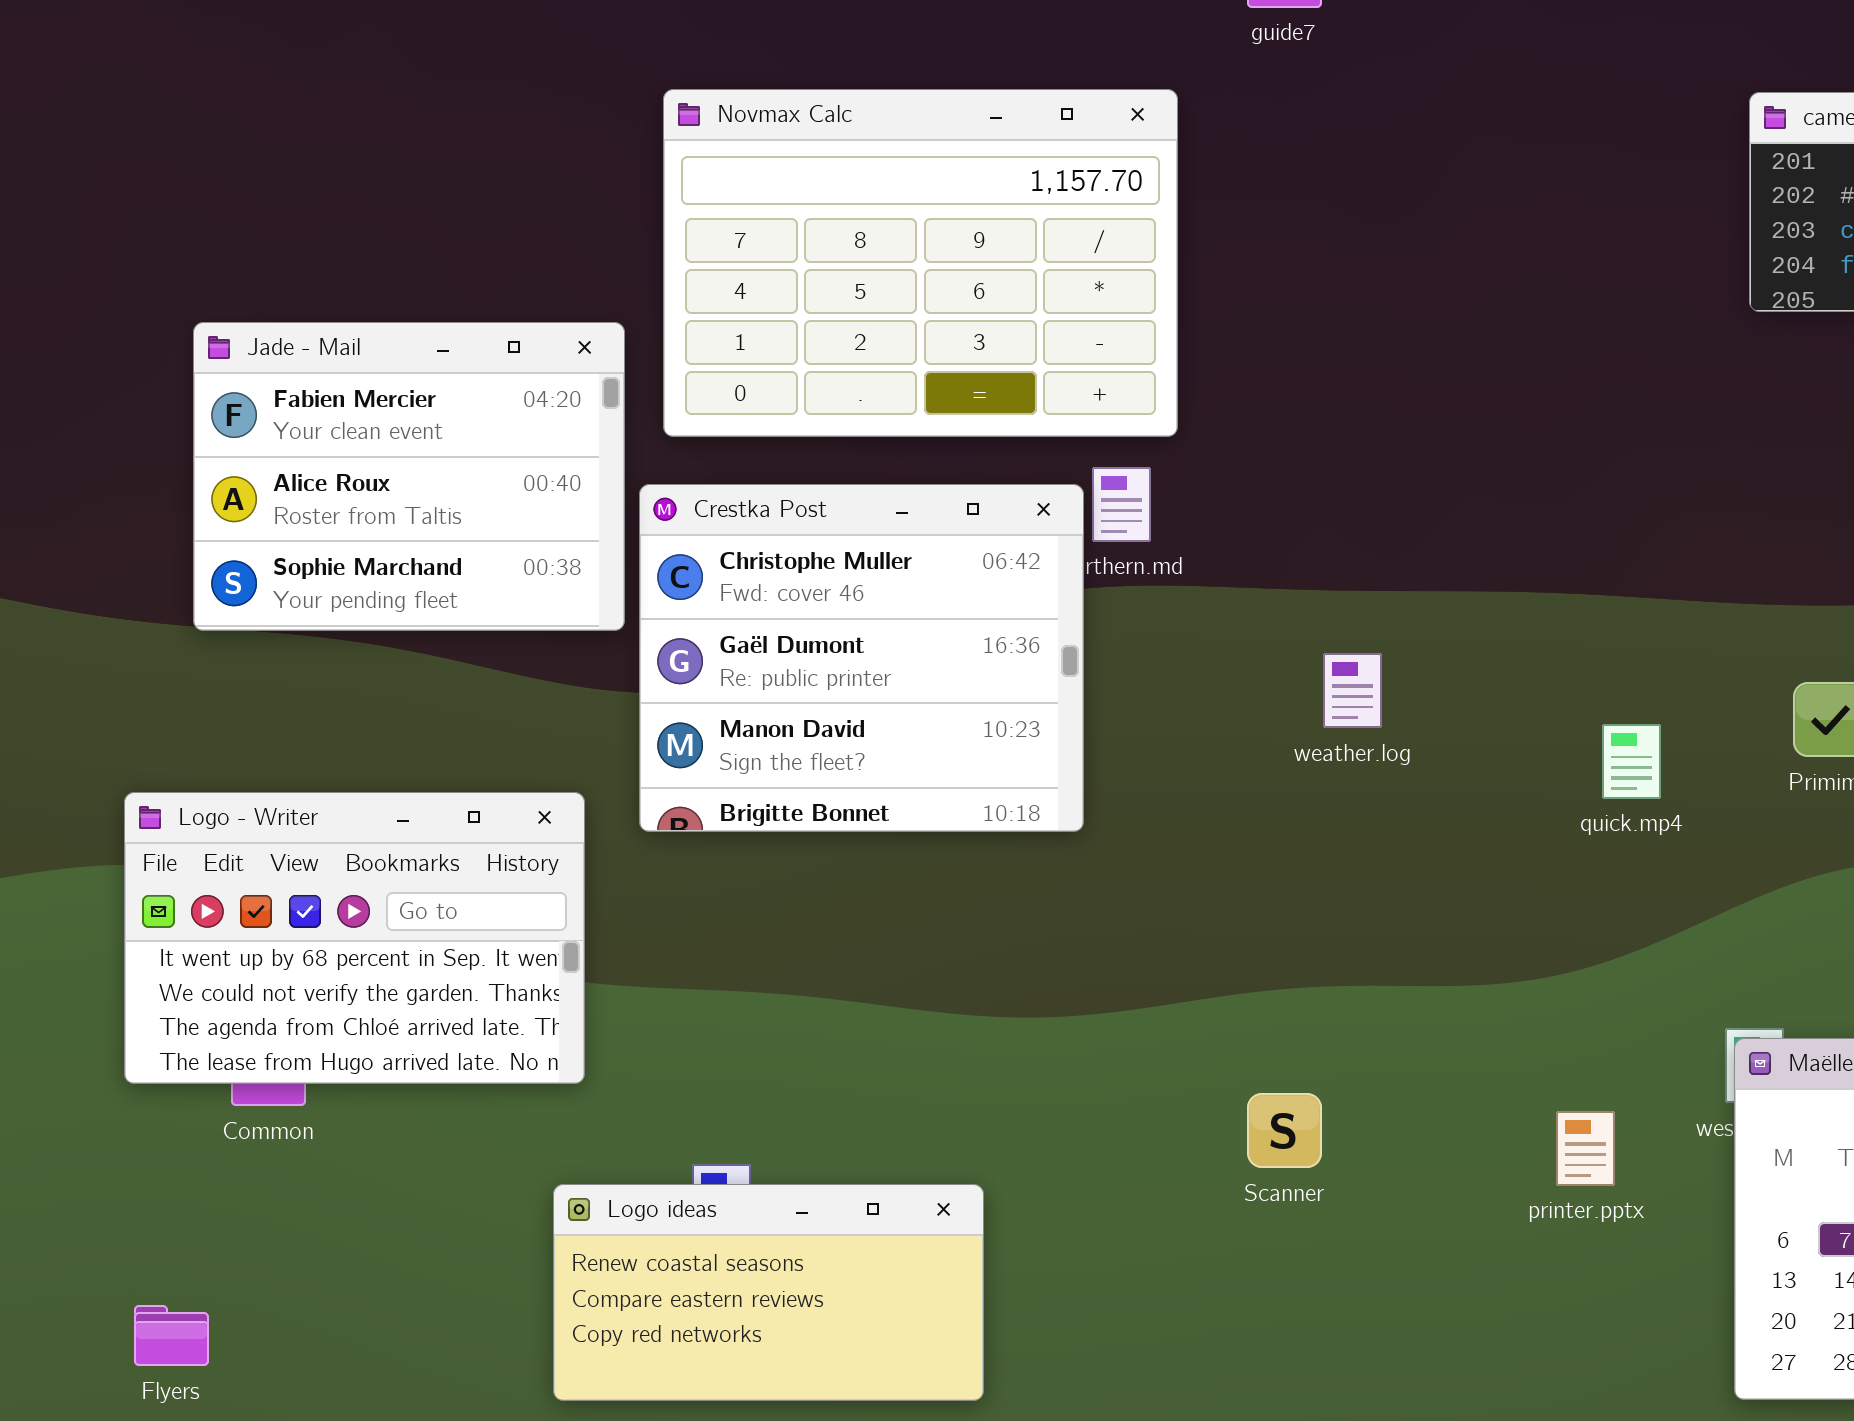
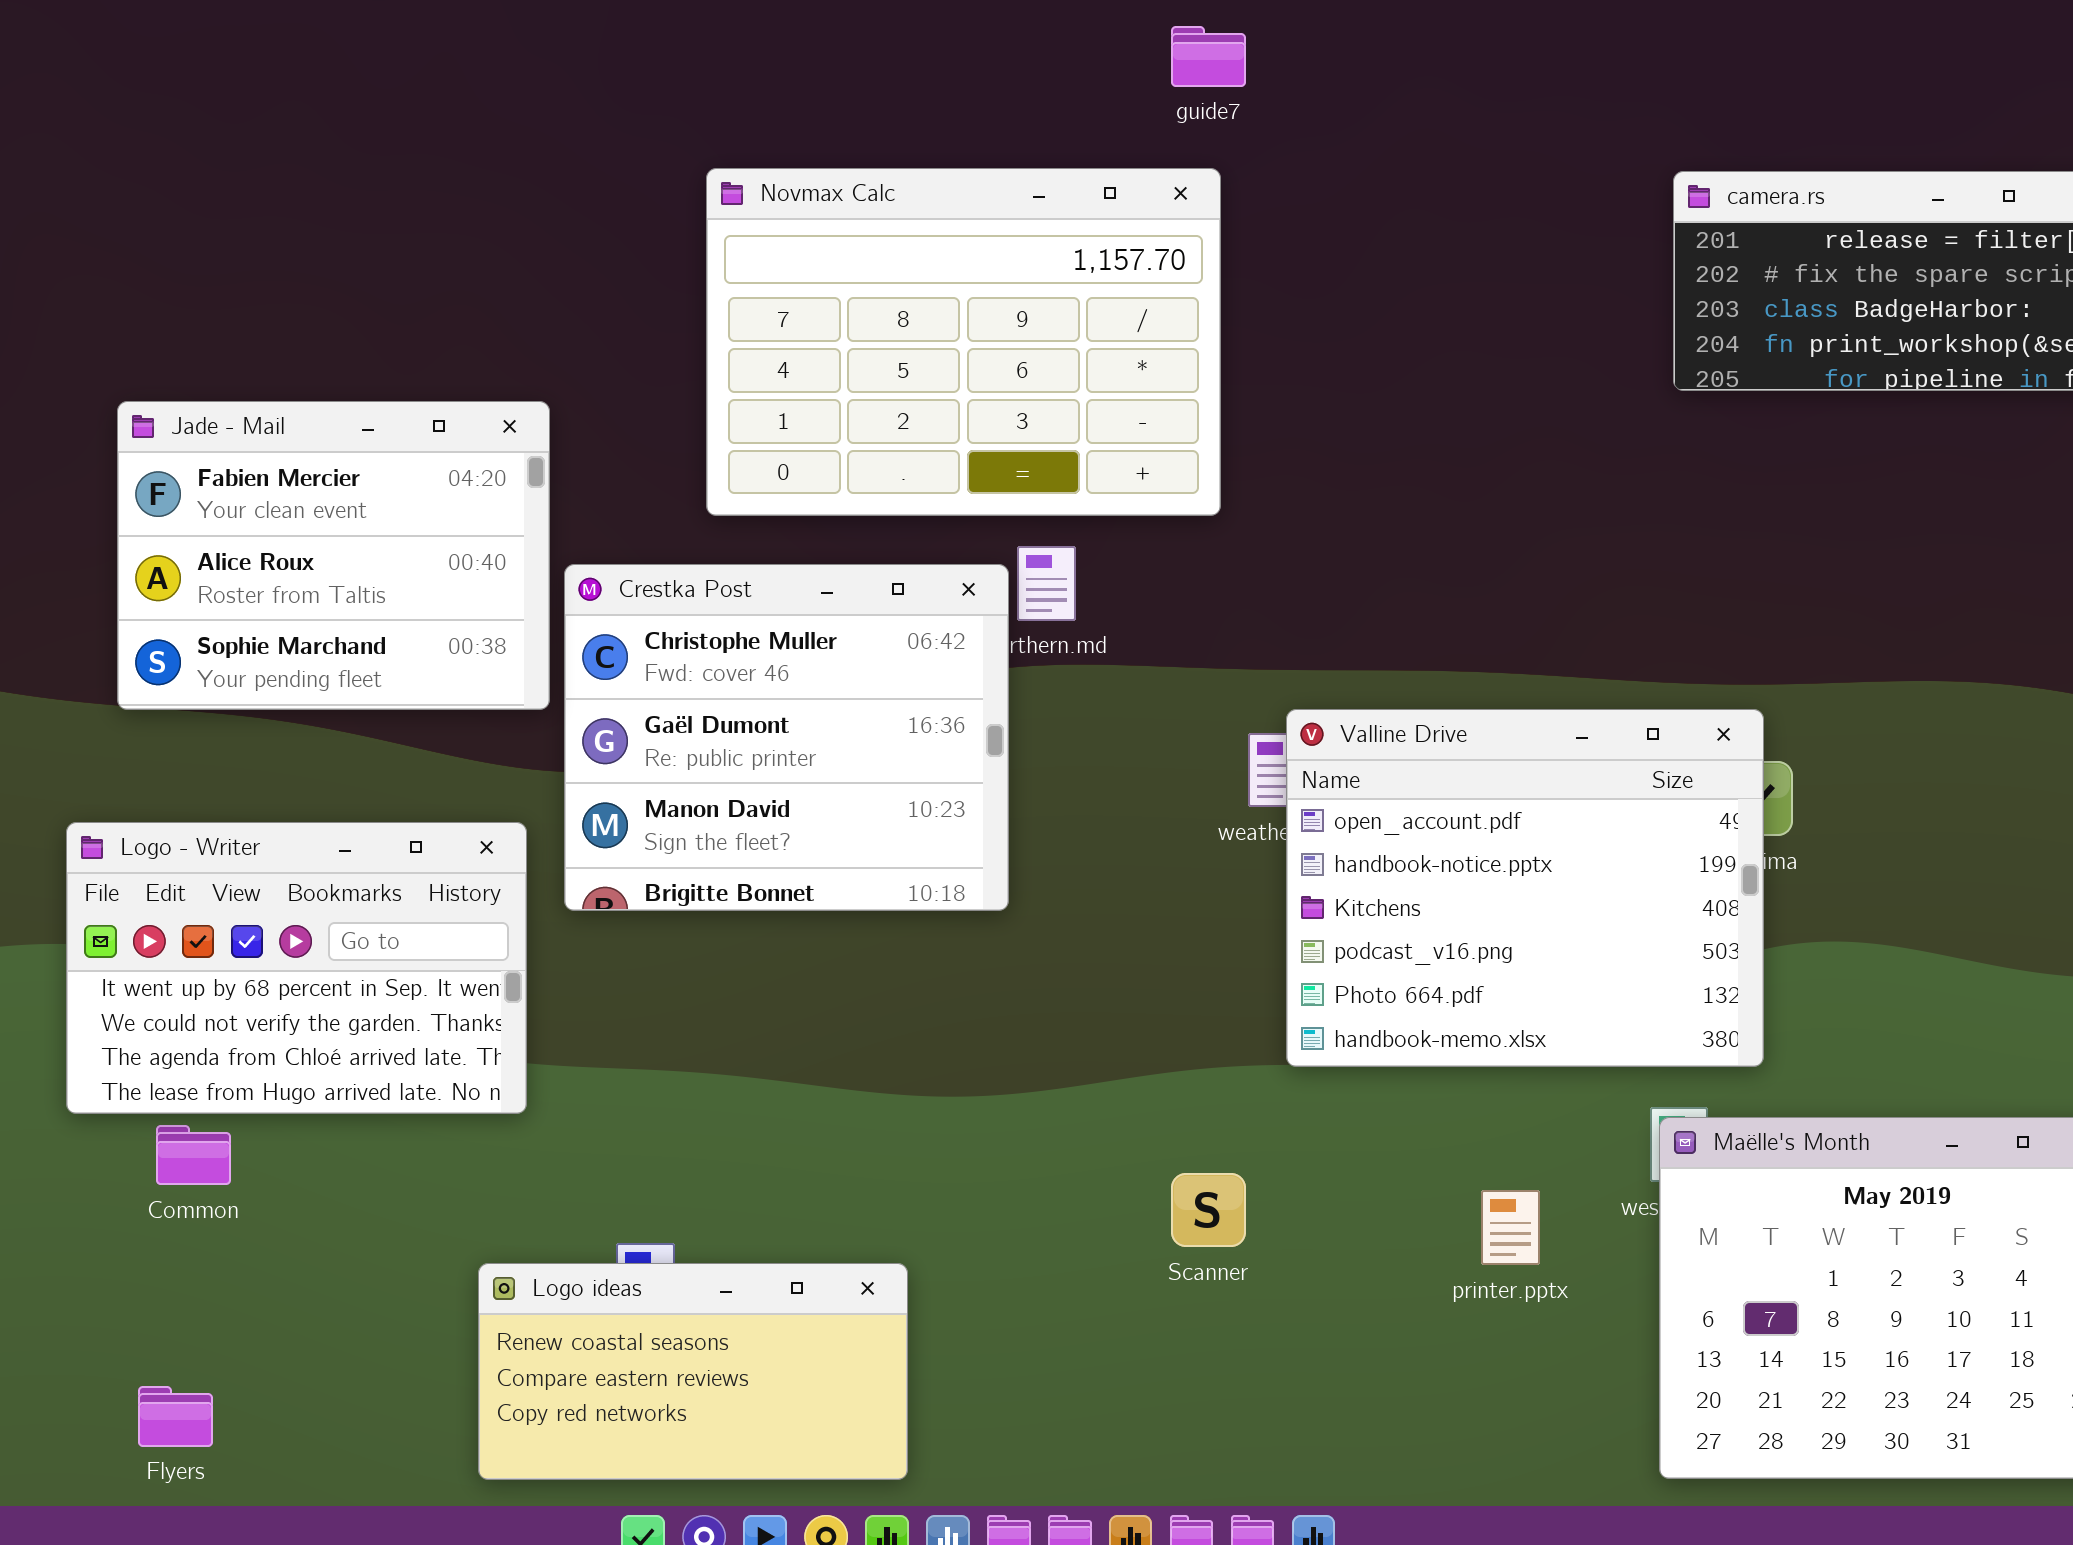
Novmax Calc: [663,89,1178,437] -> [706,168,1221,516], moved
Valline Drive: none -> [1286,709,1764,1067], opened
Logo - Writer: [124,792,585,1084] -> [66,822,527,1114], moved
Flyers: [134,1305,209,1366] -> [138,1386,213,1447], moved

